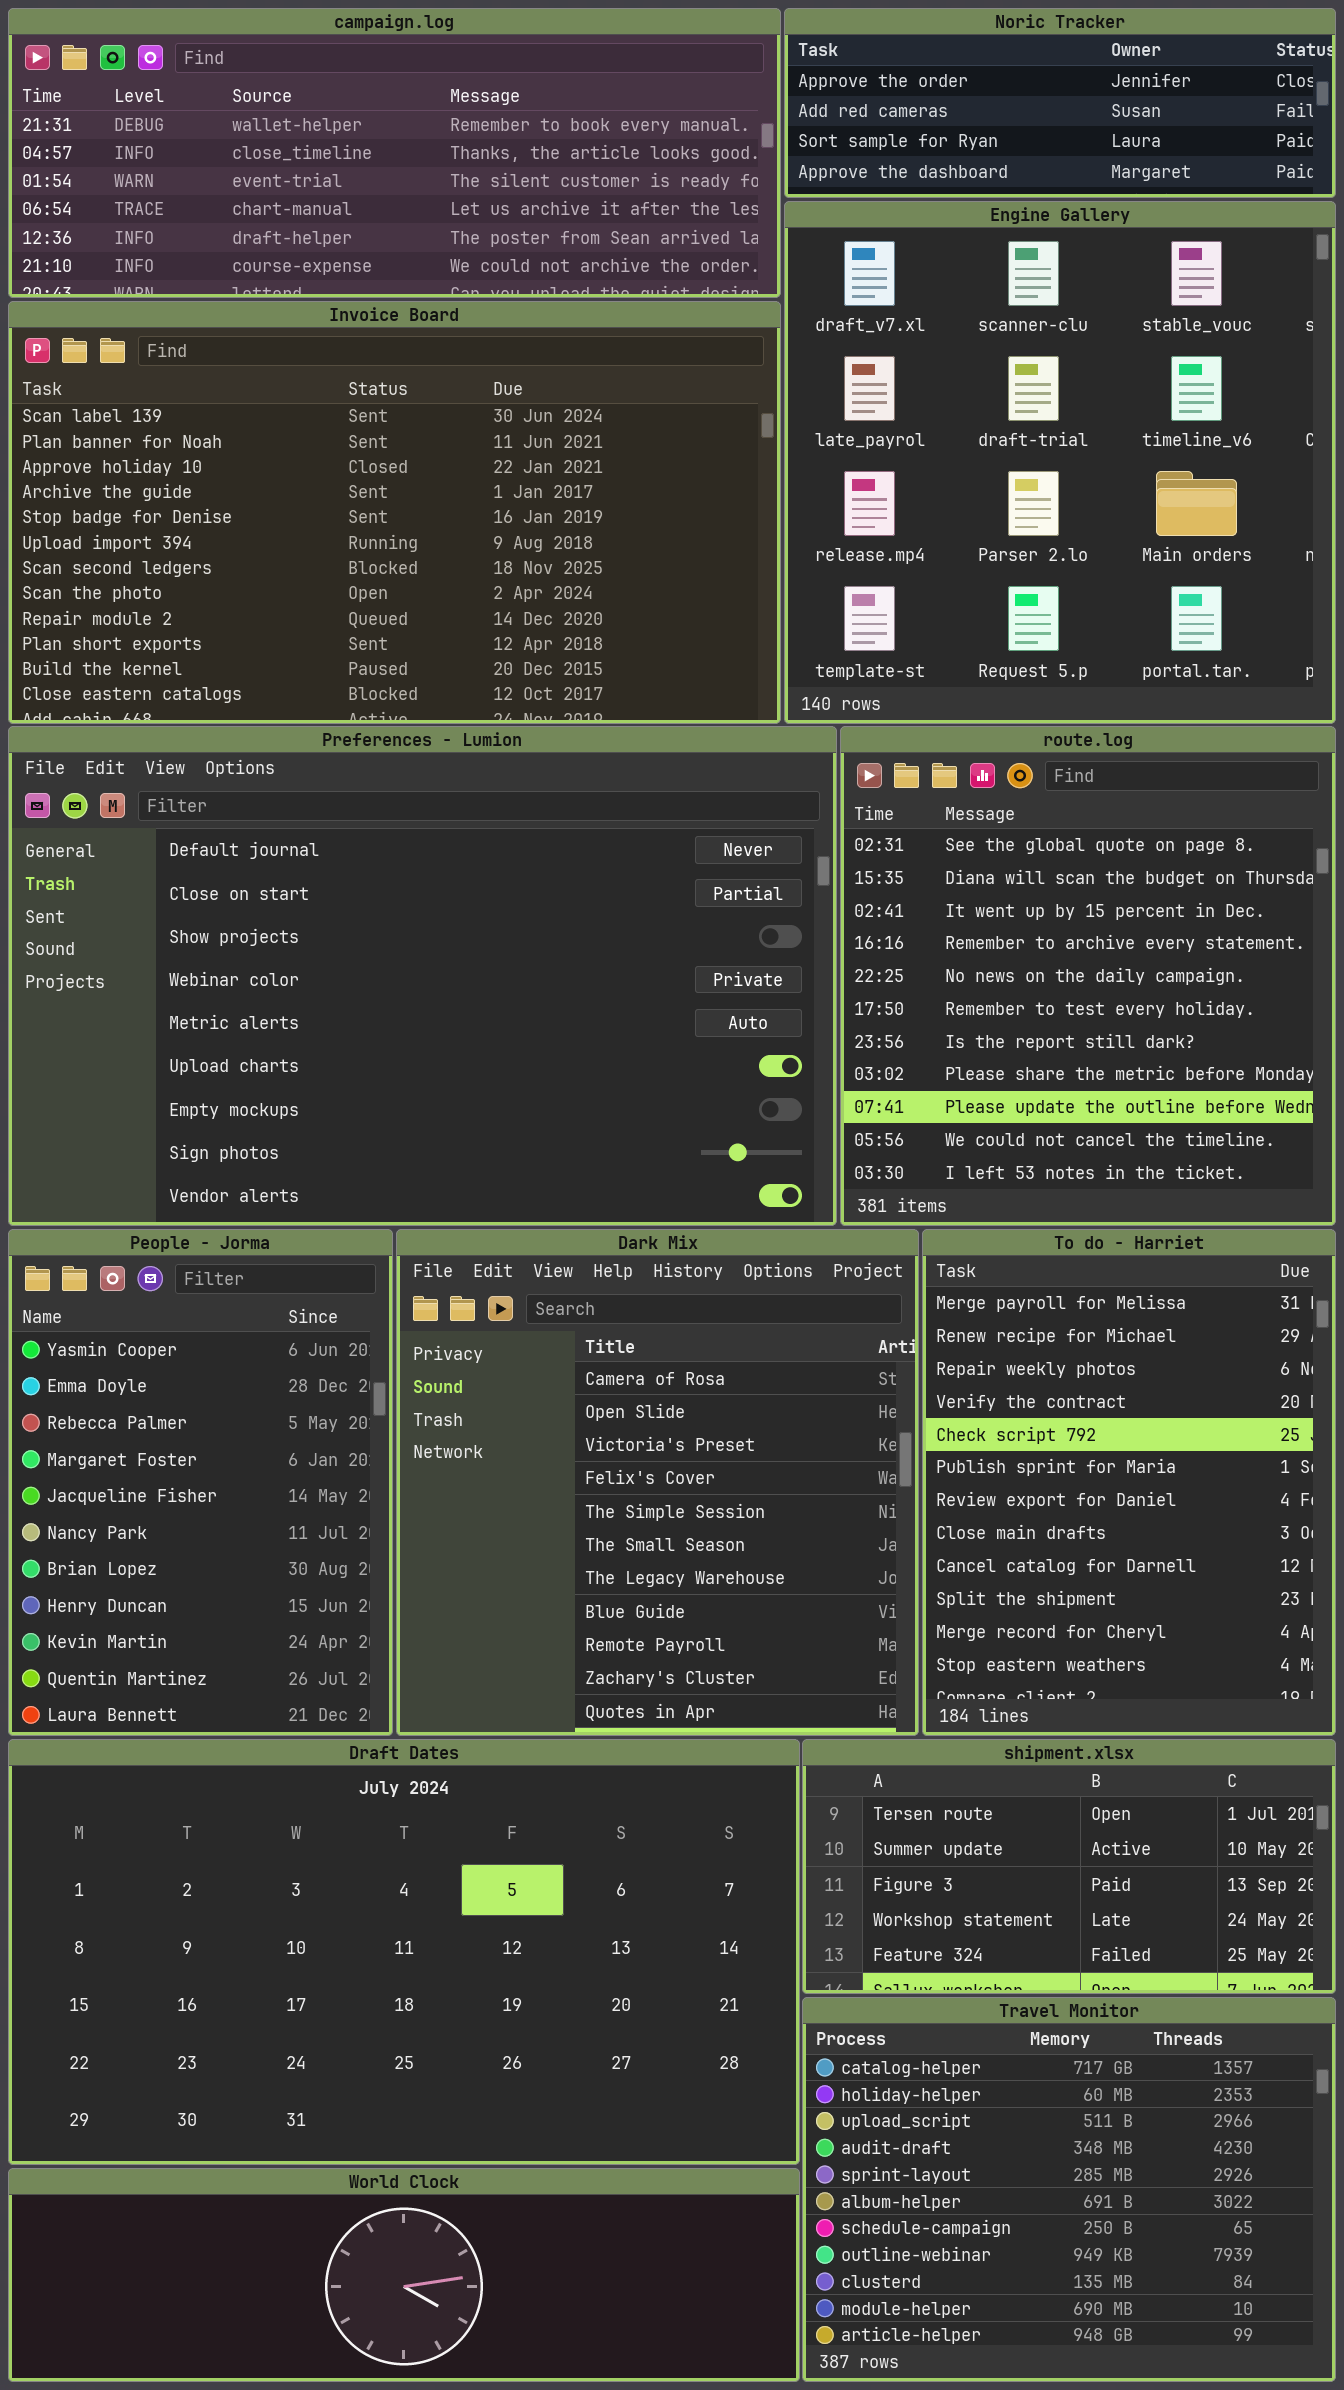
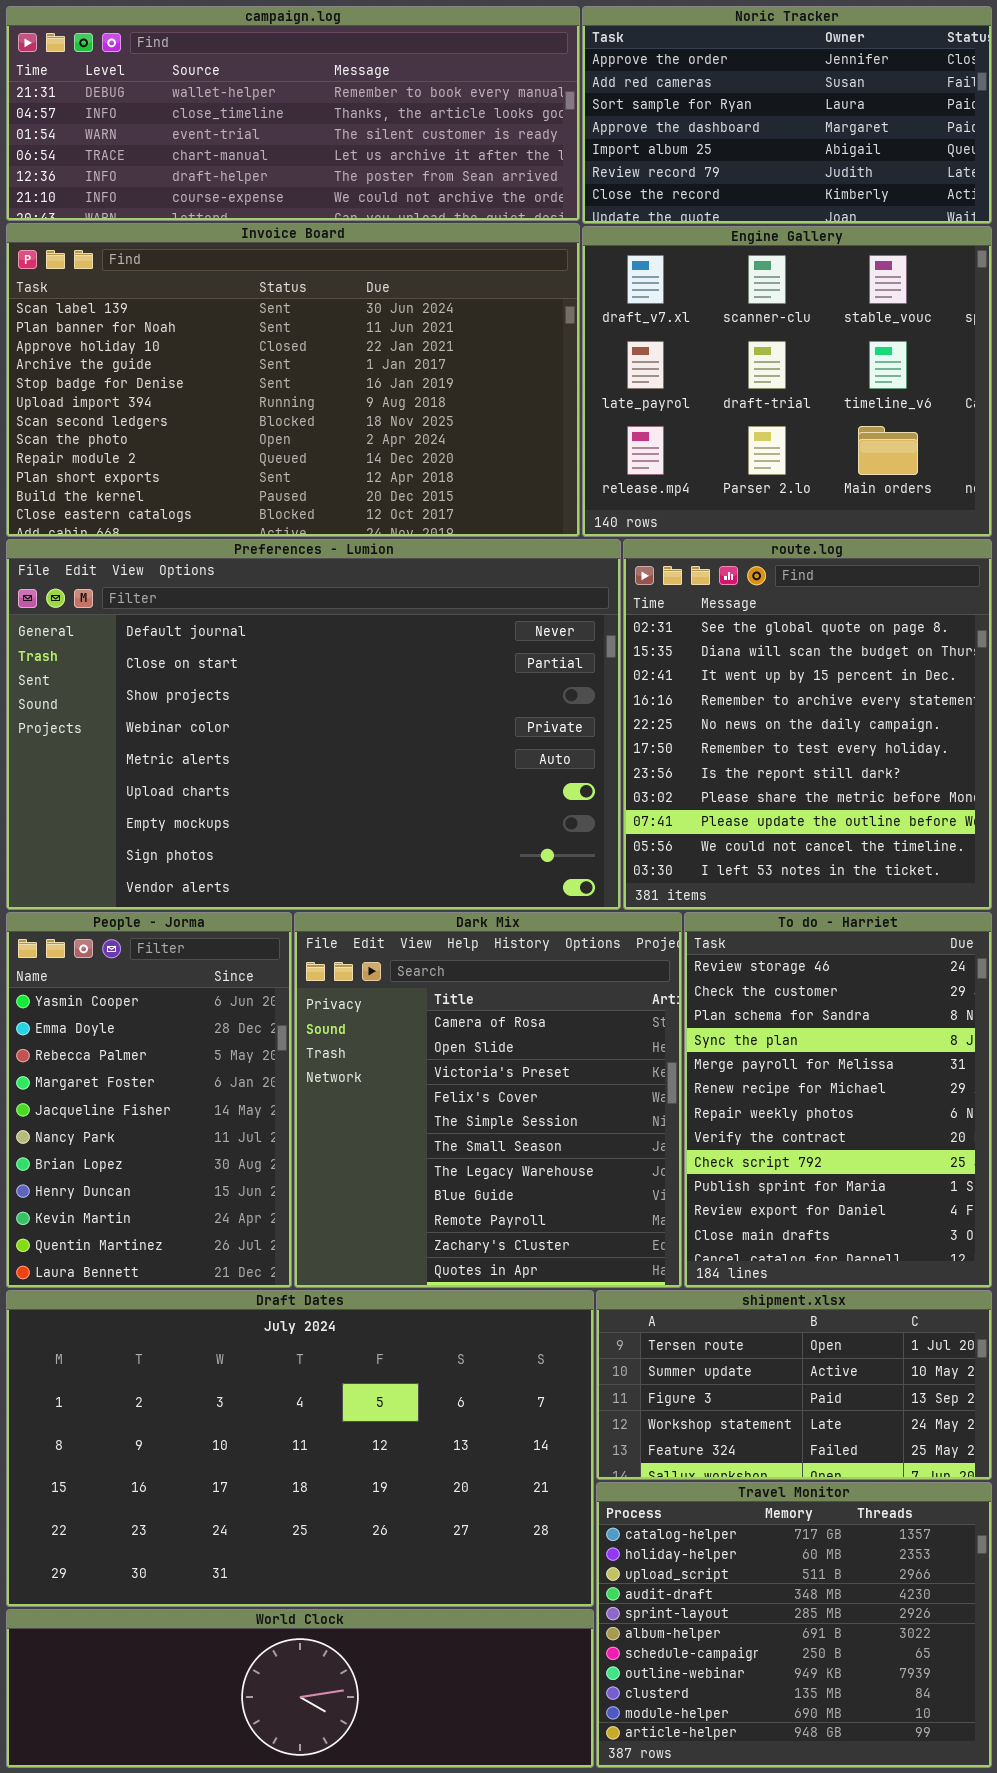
Noric Tracker: [784,8,1336,198] -> [582,6,992,224], resized
Engine Gallery: [784,201,1336,724] -> [582,226,992,537], resized
To do - Harriet: [922,1229,1336,1736] -> [684,912,992,1288], scrolled up 4 rows

